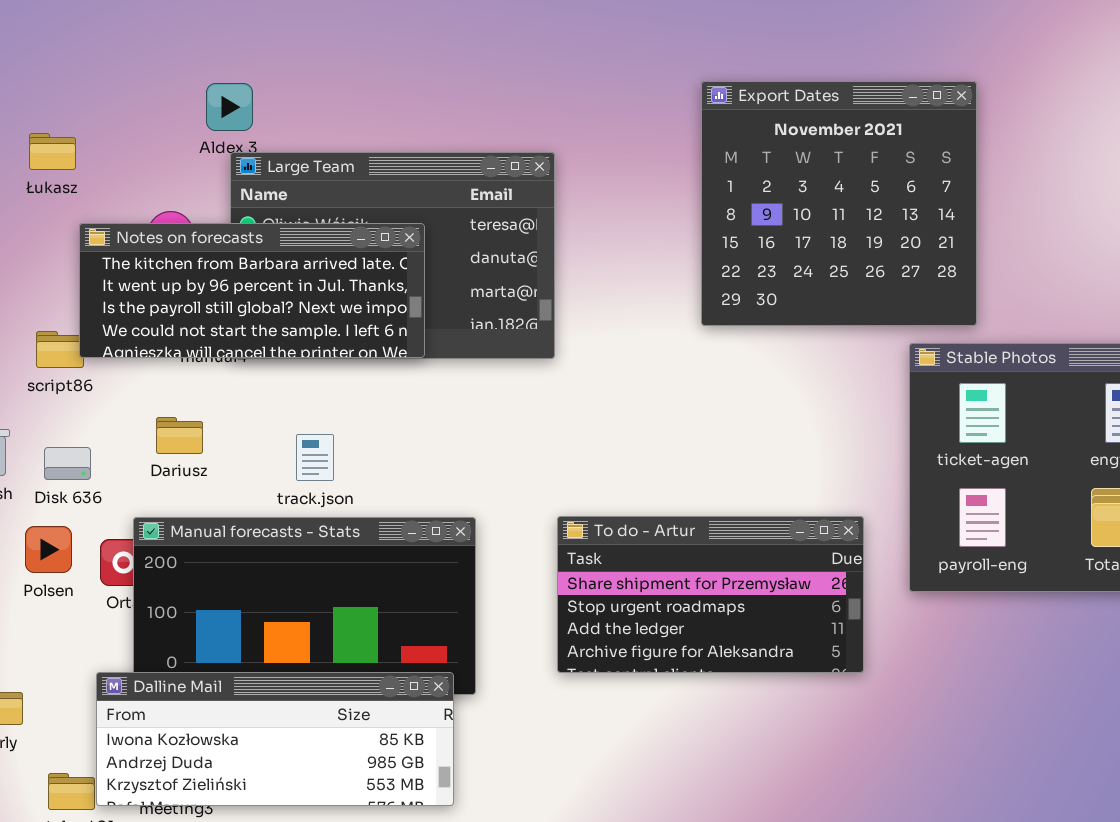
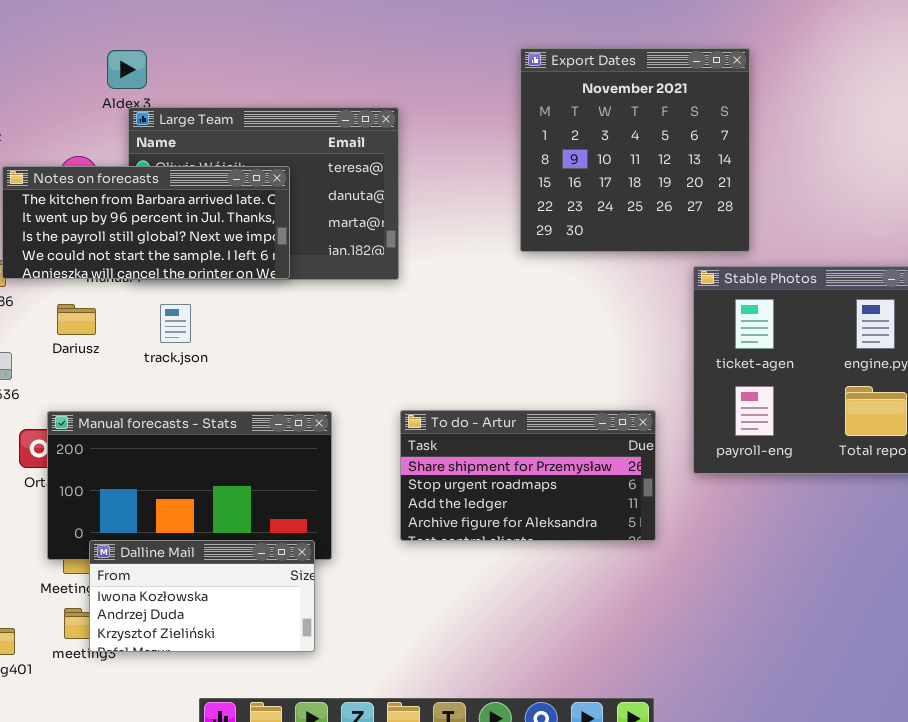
Dariusz: [156,417,203,454] -> [57,304,96,335], moved
track.json: [296,434,334,481] -> [160,304,191,343], moved
Dalline Mail: [96,672,454,806] -> [89,540,315,652], resized

